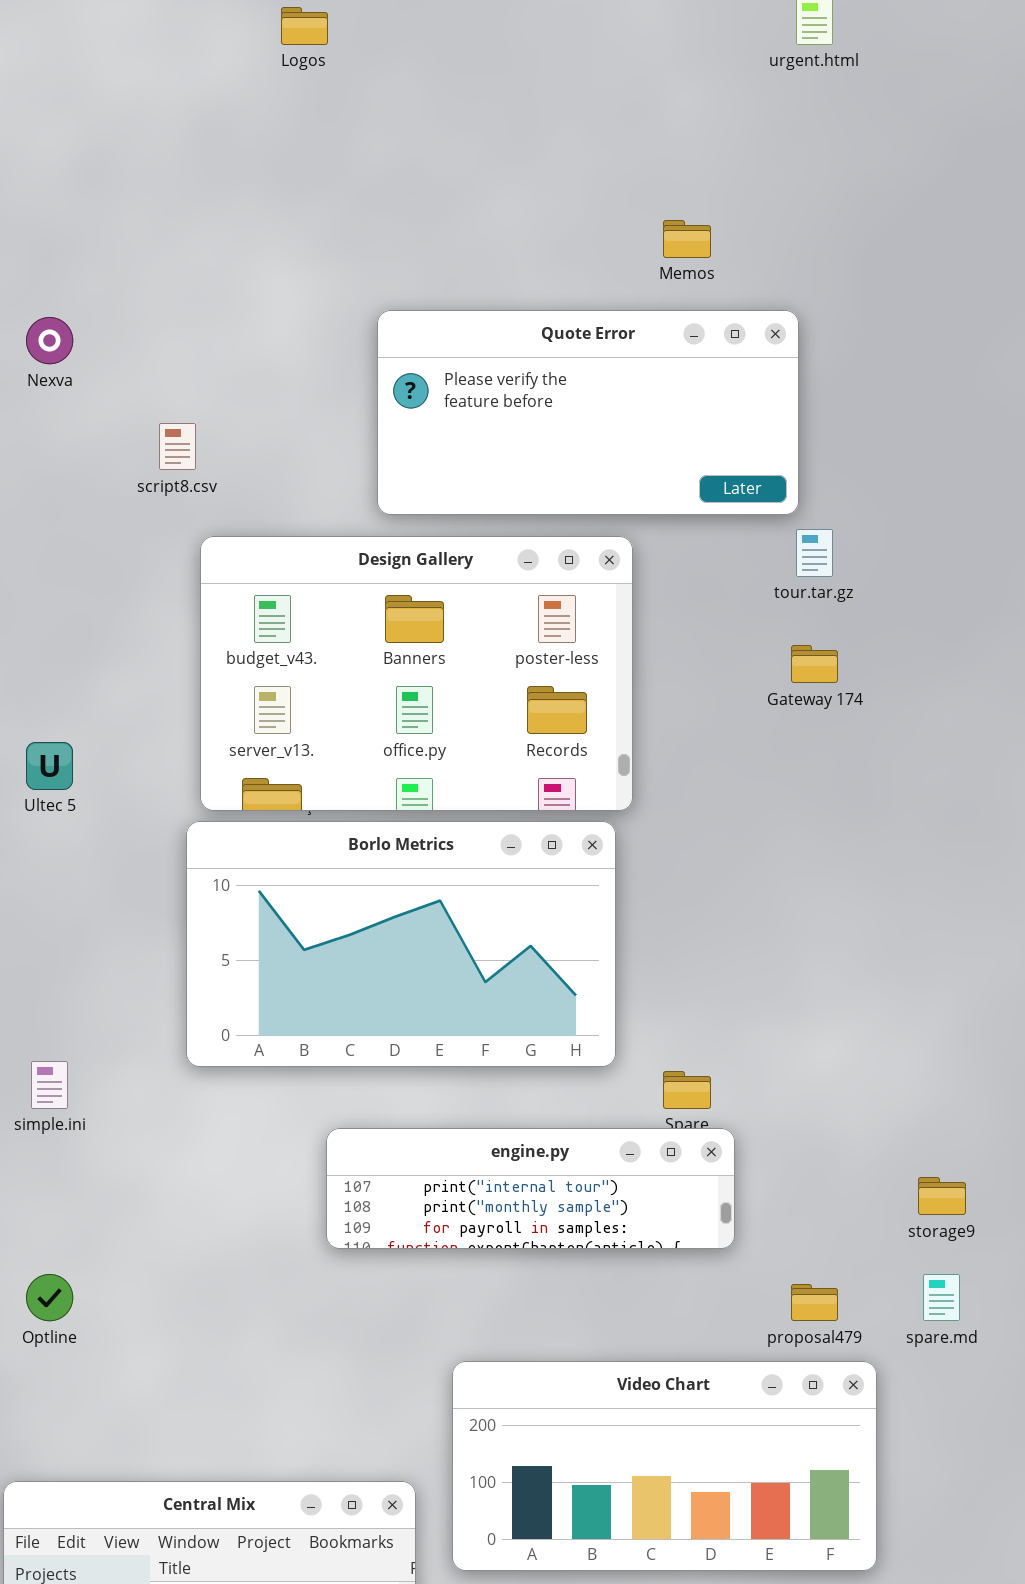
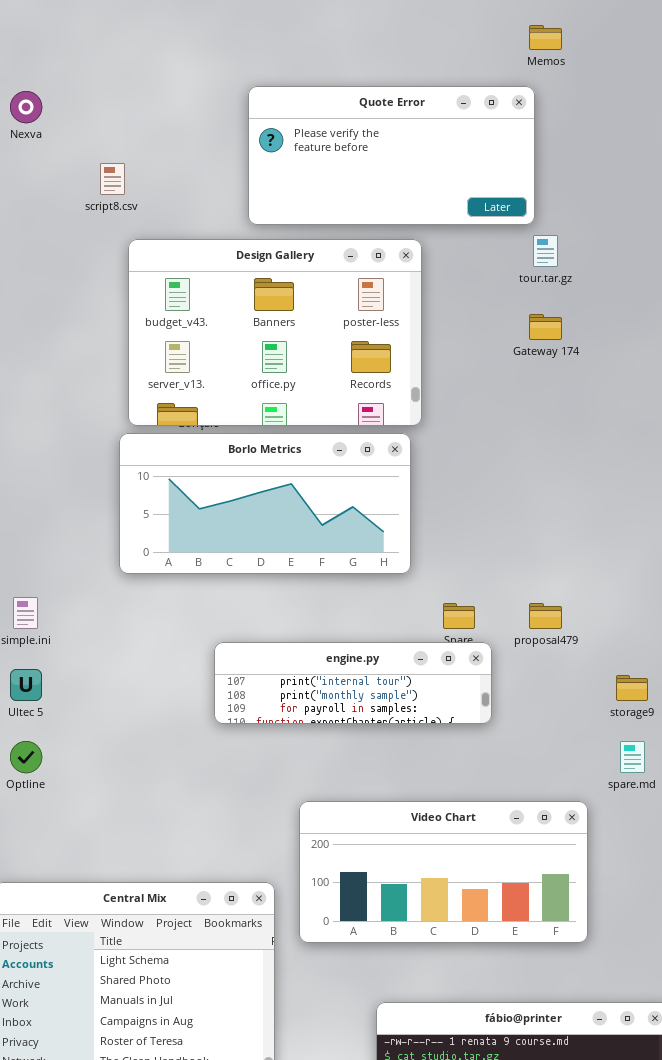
Memos: [663,220,711,258] -> [529,25,562,50], moved
Ultec 5: [26,742,73,790] -> [10,669,42,701], moved
Borlo Metrics: [186,821,616,1067] -> [119,433,411,574], resized
proposal479: [791,1284,838,1321] -> [529,603,562,629], moved

